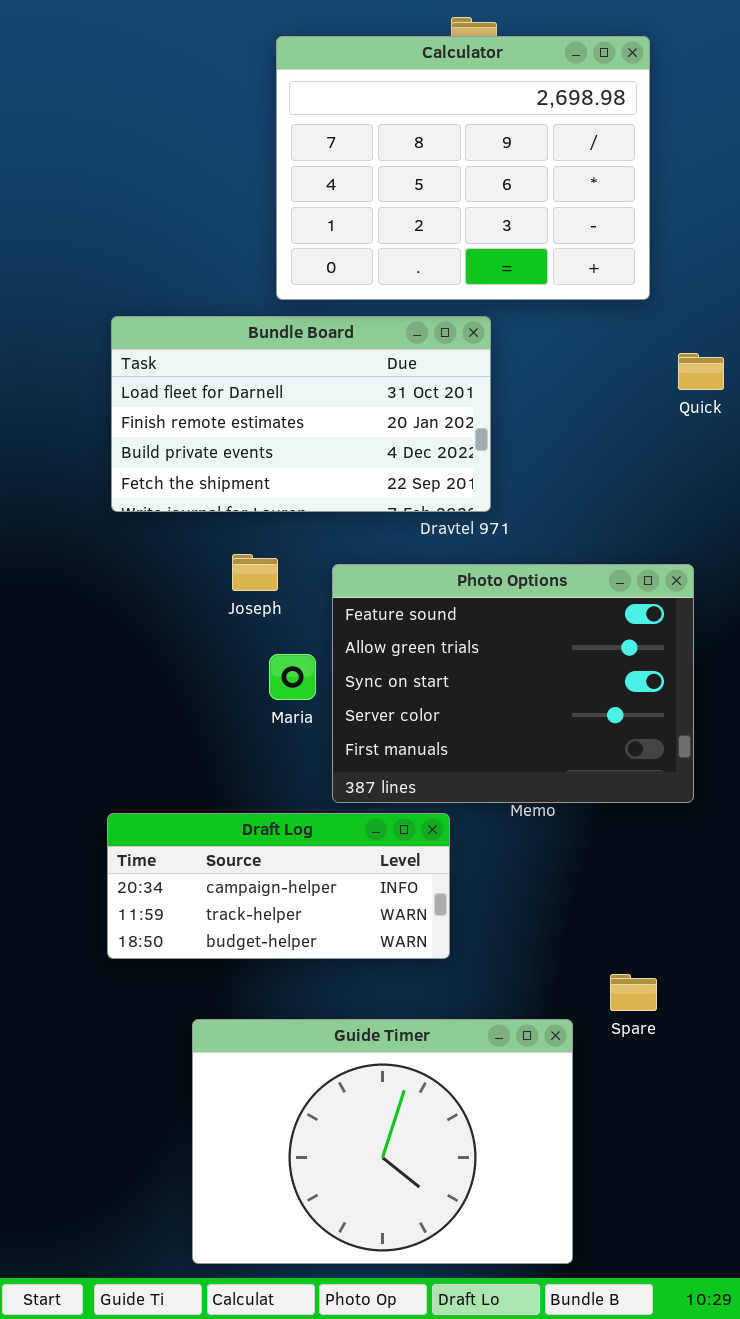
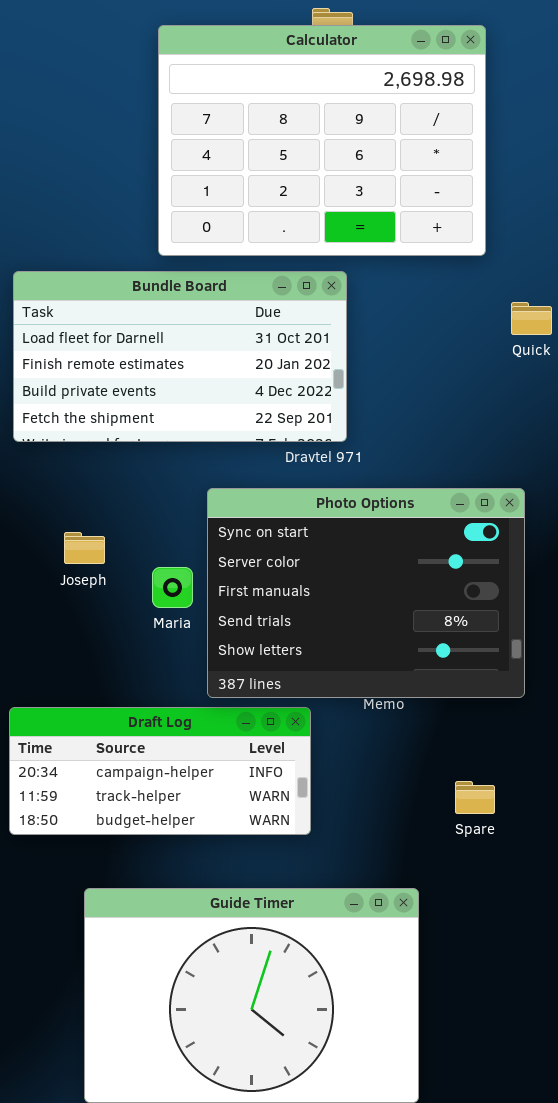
Joseph: [232,554,278,591] -> [64,532,105,564], moved
Photo Options: [332,564,694,803] -> [207,488,525,698], scrolled down 2 rows
Spare: [610,974,657,1011] -> [455,781,495,814], moved

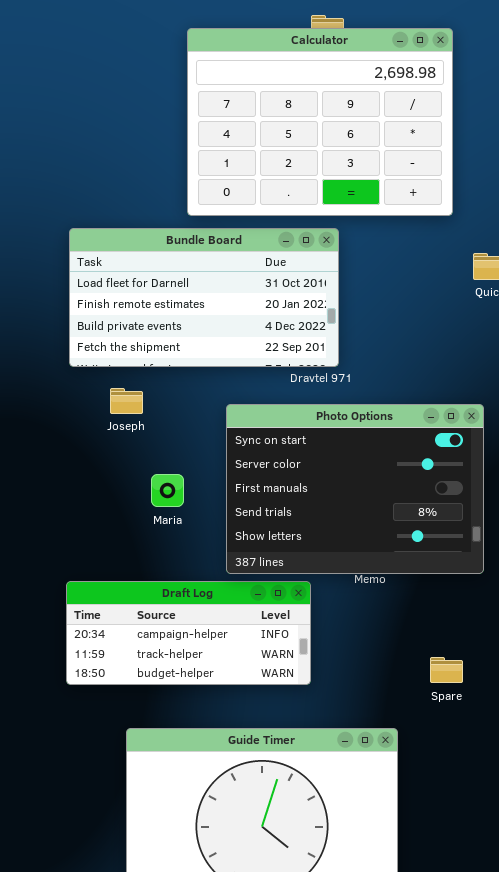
Joseph: [64,532,105,564] -> [110,388,143,414], moved
Maria: [152,567,193,608] -> [151,474,184,507], moved
Spare: [455,781,495,814] -> [430,657,463,683], moved

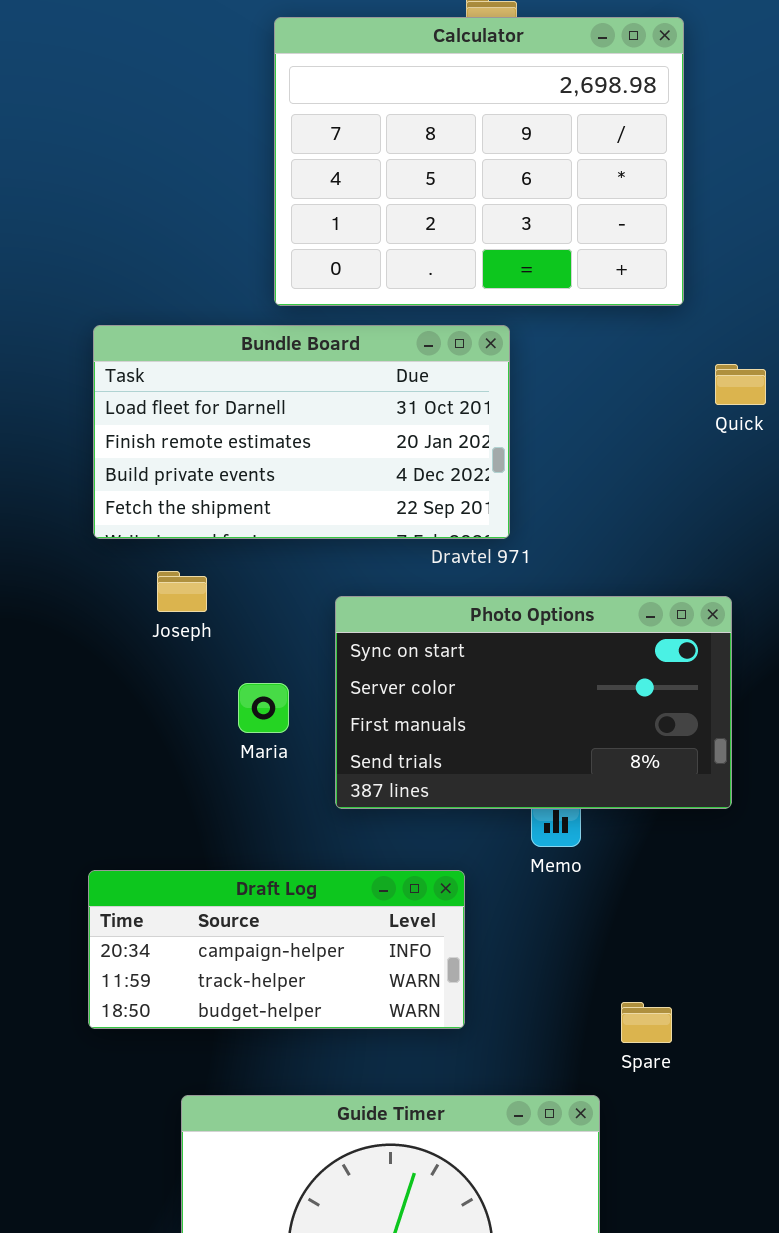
Photo Options: [226,404,484,574] -> [335,596,732,809], resized
Maria: [151,474,184,507] -> [238,683,289,733], moved
Spare: [430,657,463,683] -> [621,1002,672,1043], moved

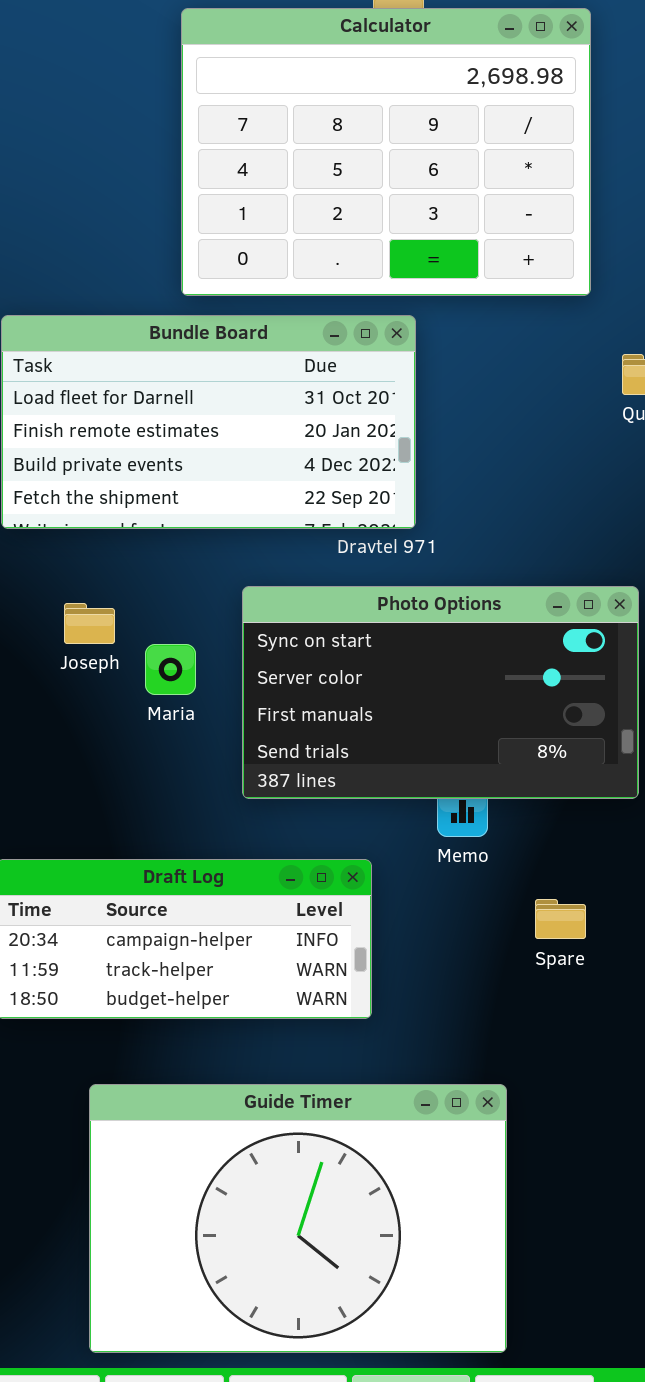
Joseph: [157,571,207,612] -> [64,603,115,644], moved
Maria: [238,683,289,733] -> [145,644,196,695], moved
Spare: [621,1002,672,1043] -> [535,899,586,939], moved

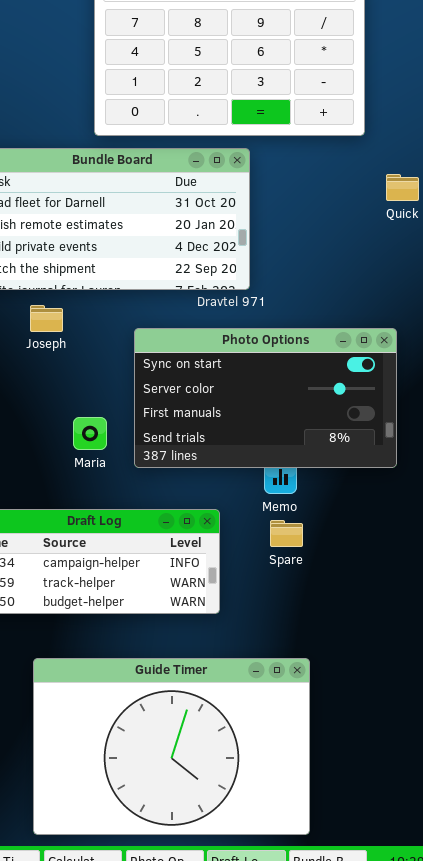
Joseph: [64,603,115,644] -> [30,305,63,332], moved
Maria: [145,644,196,695] -> [73,417,107,450], moved
Spare: [535,899,586,939] -> [270,520,303,547], moved

